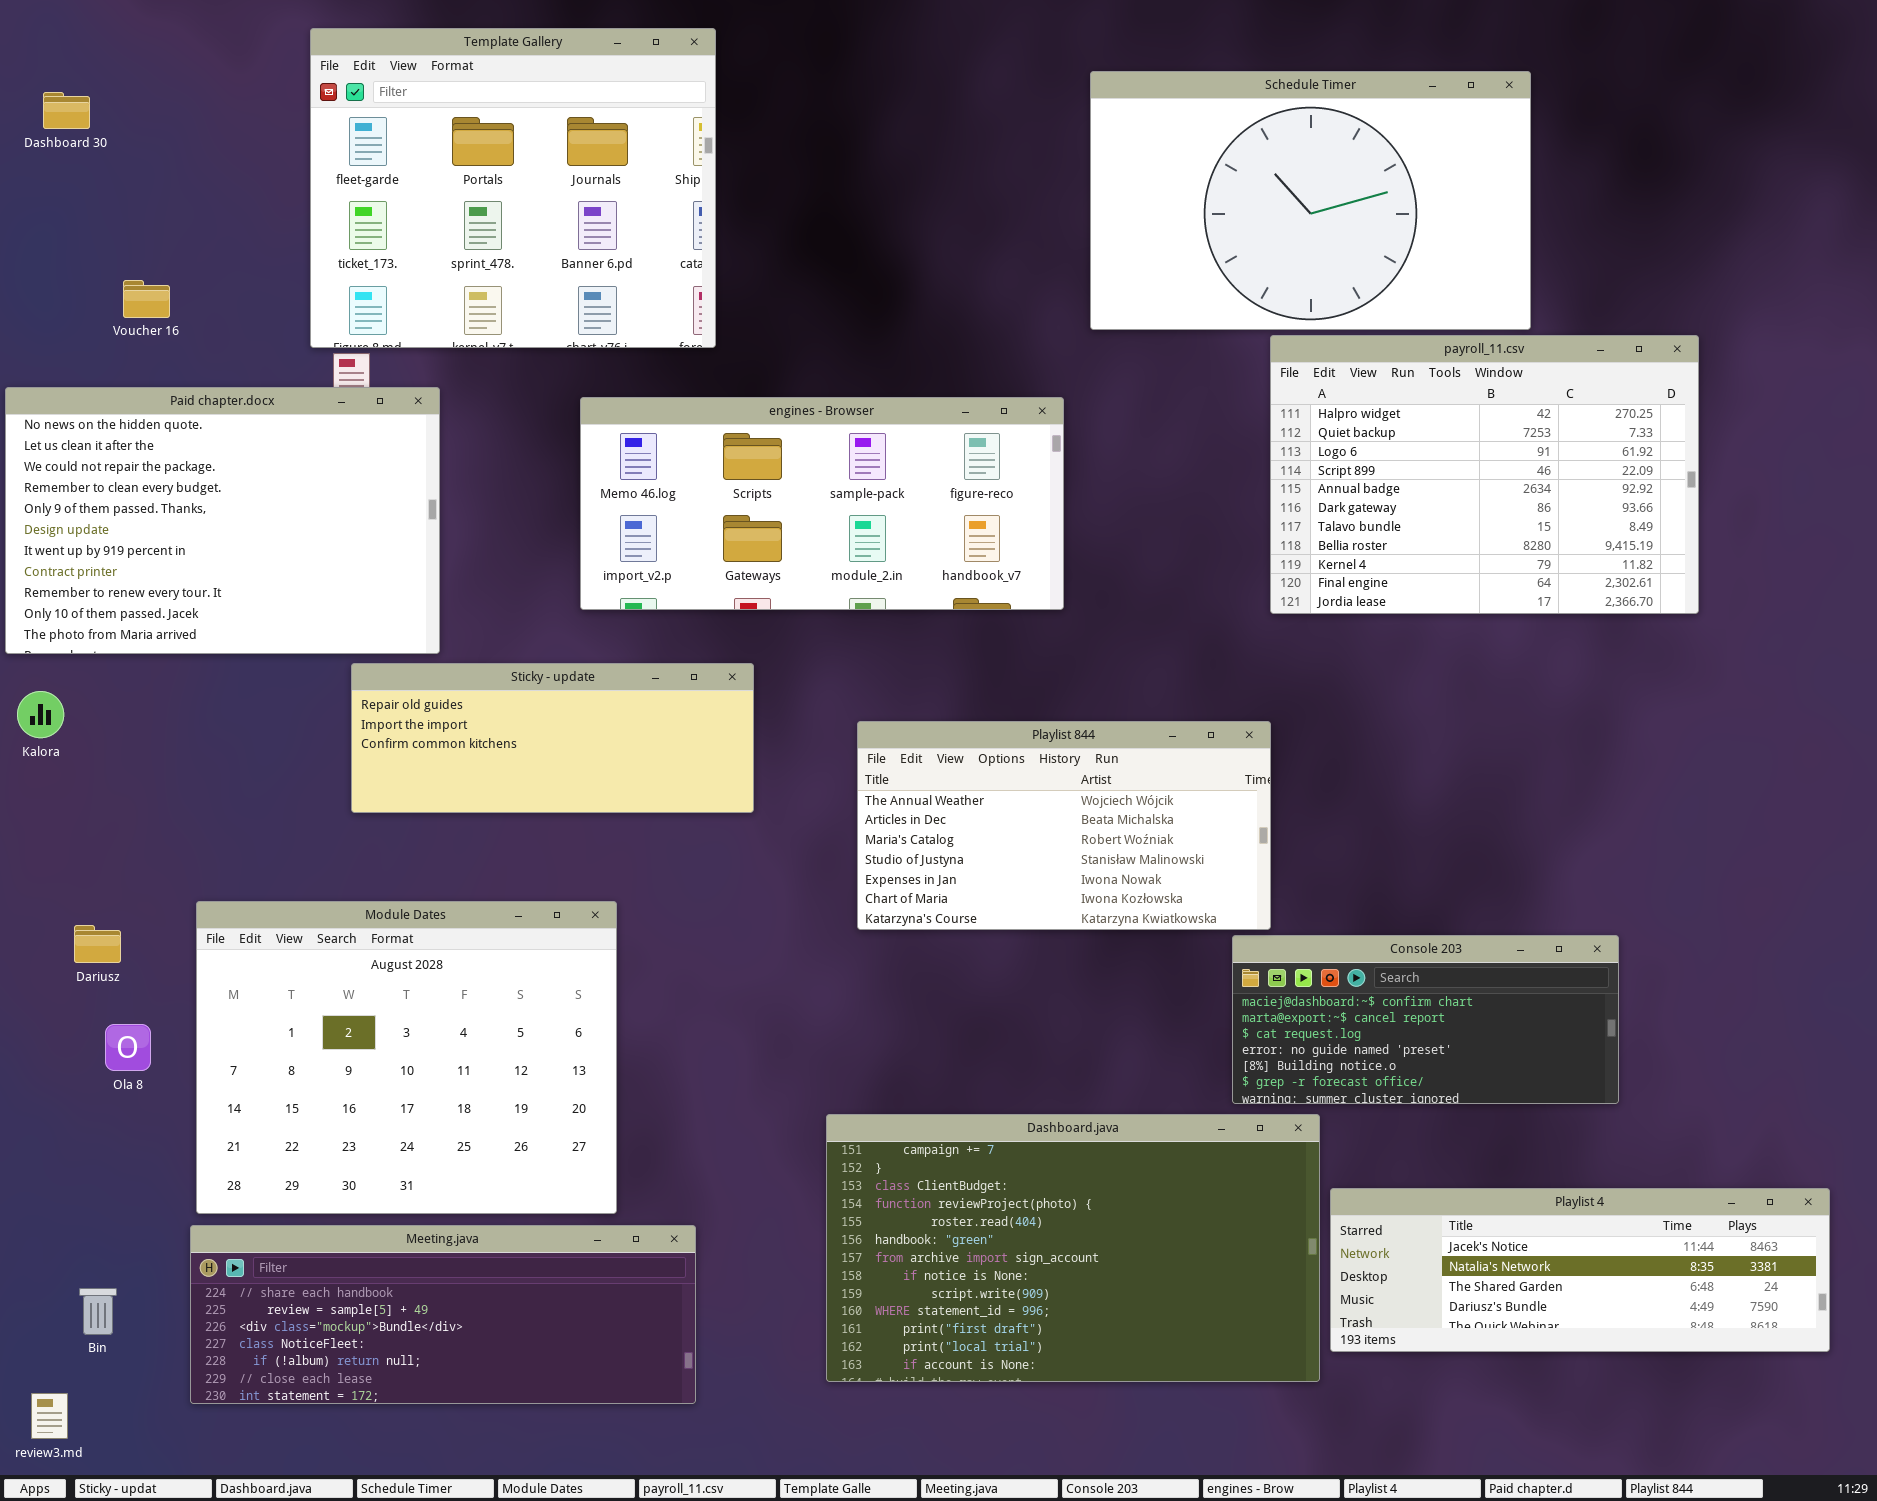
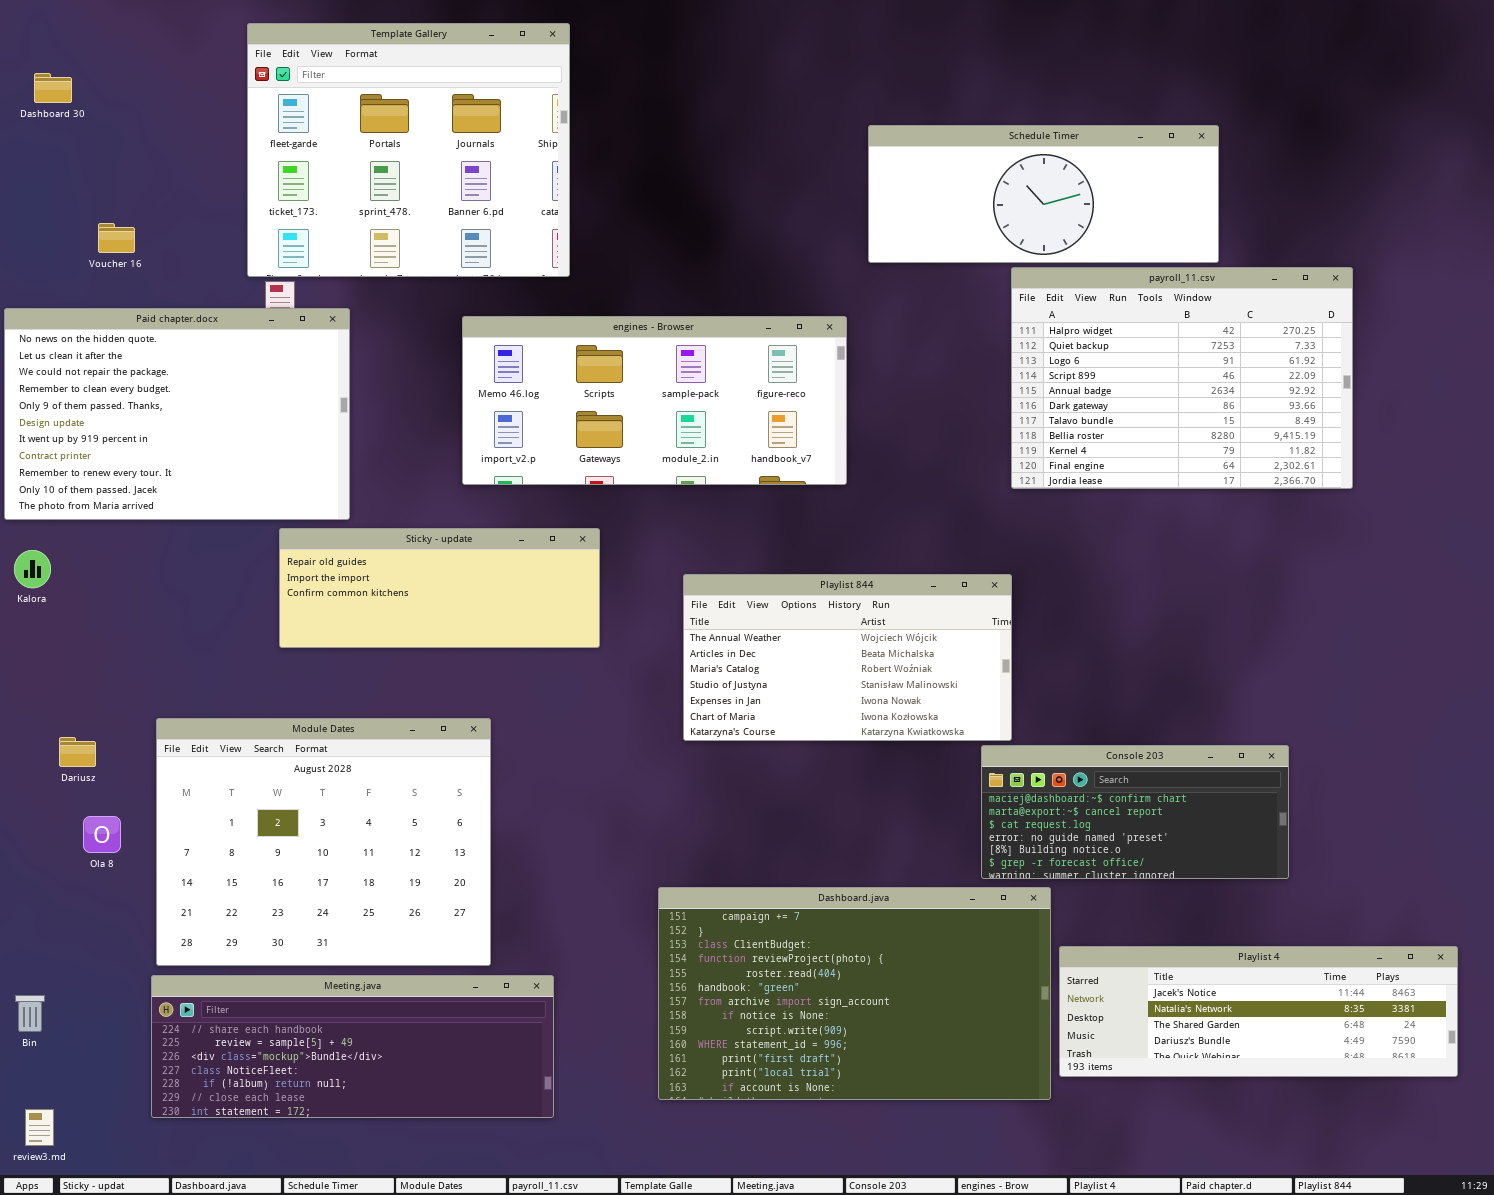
Schedule Timer: [1090,71,1531,330] -> [868,125,1219,263], resized
Bin: [79,1288,117,1335] -> [15,995,45,1032], moved

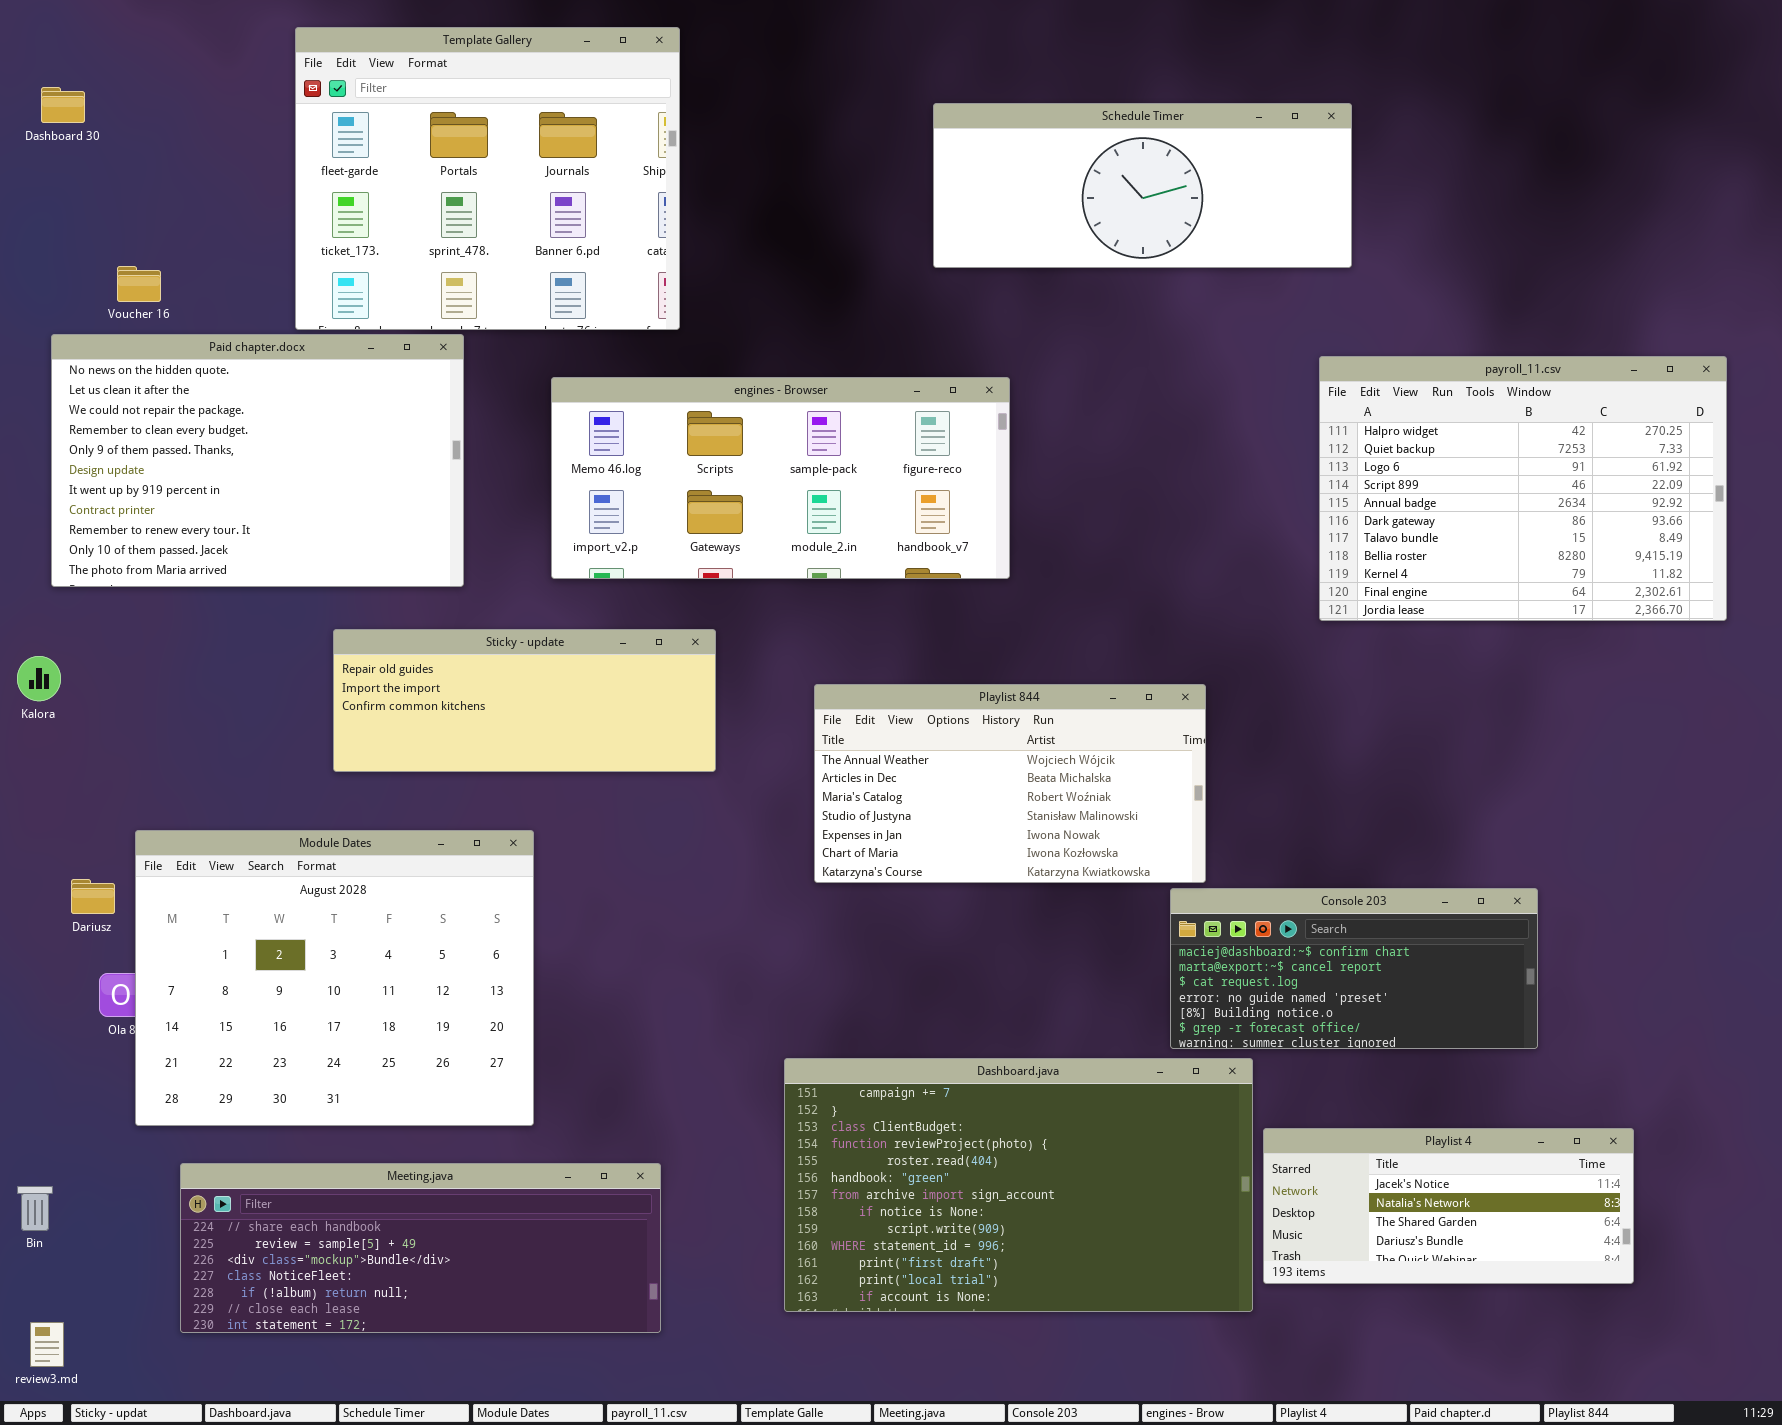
Schedule Timer: [868,125,1219,263] -> [933,103,1352,268], moved
payroll_11.csv: [1011,267,1353,489] -> [1319,356,1727,621], moved
Paid chapter.docx: [4,308,350,520] -> [51,334,464,587], moved
Module Dates: [156,718,491,966] -> [135,830,534,1126], moved
Playlist 4: [1059,946,1458,1077] -> [1263,1128,1634,1284], resized

